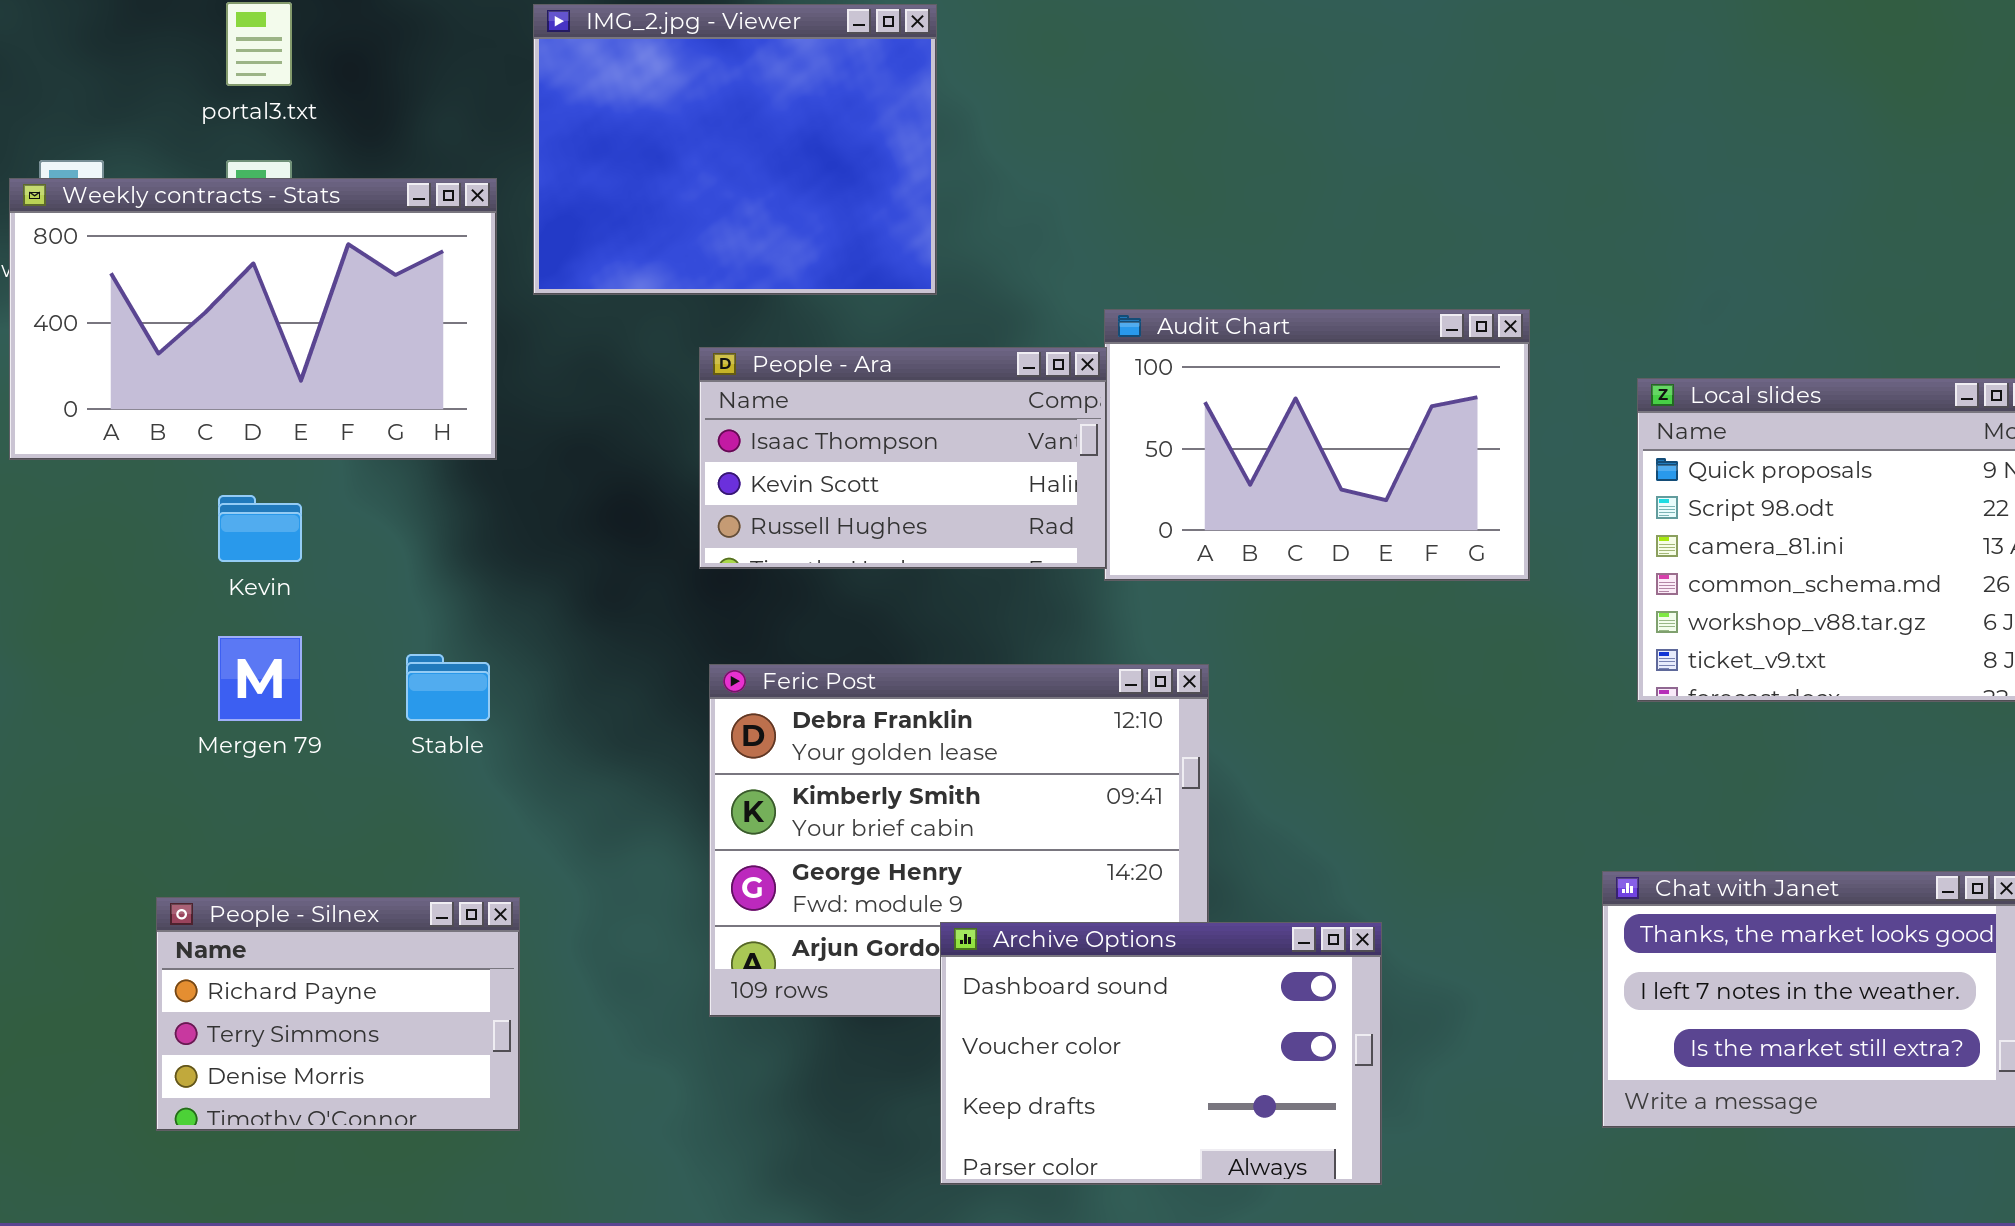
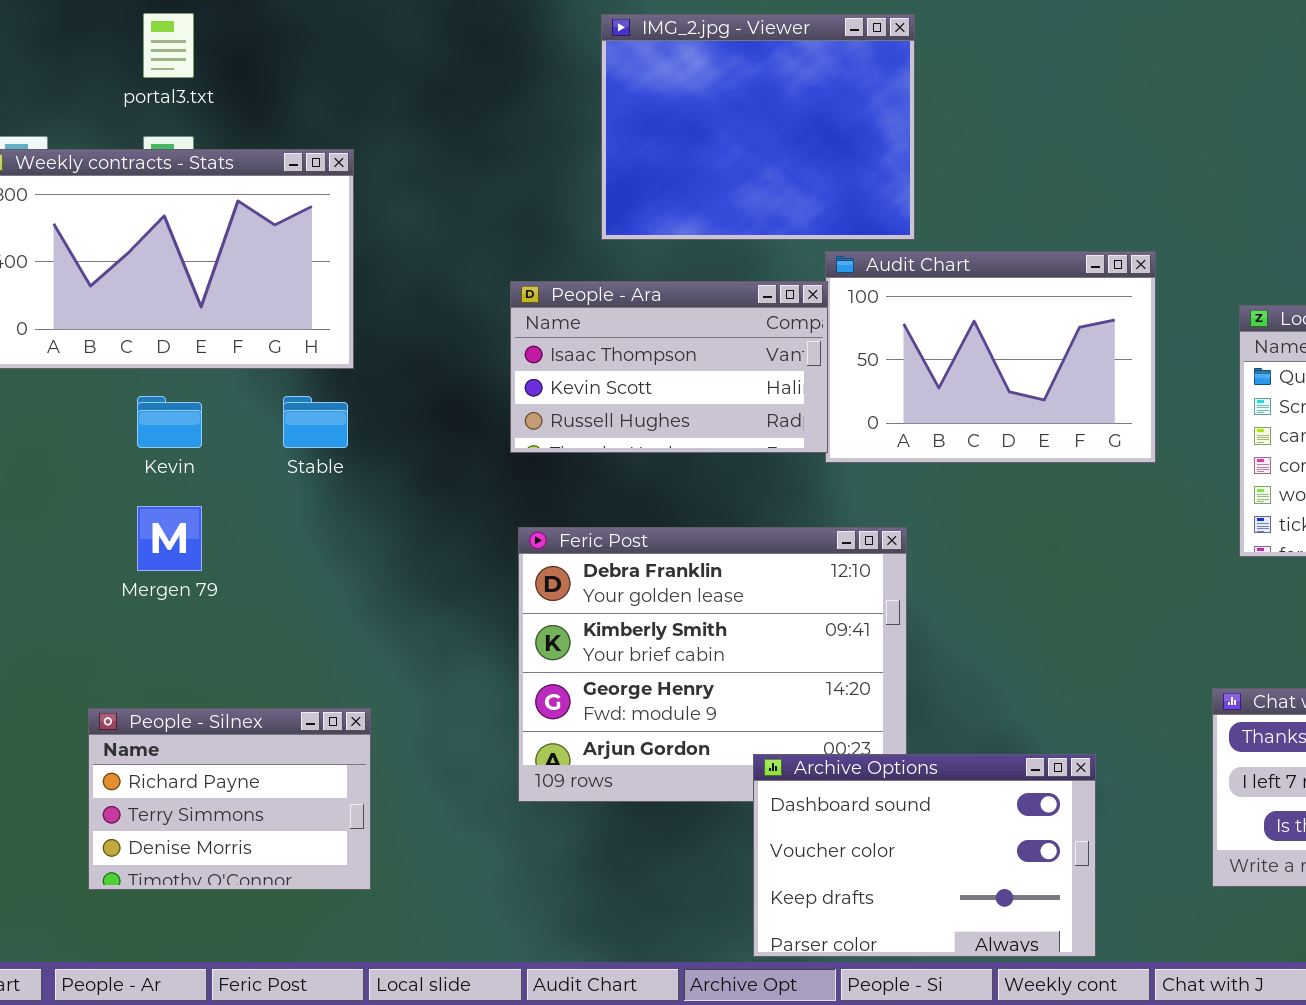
IMG_2.jpg - Viewer: [533,4,937,295] -> [601,14,915,240], moved
Stable: [406,654,490,721] -> [283,396,348,448], moved
Archive Options: [940,922,1382,1185] -> [753,754,1096,957], moved

